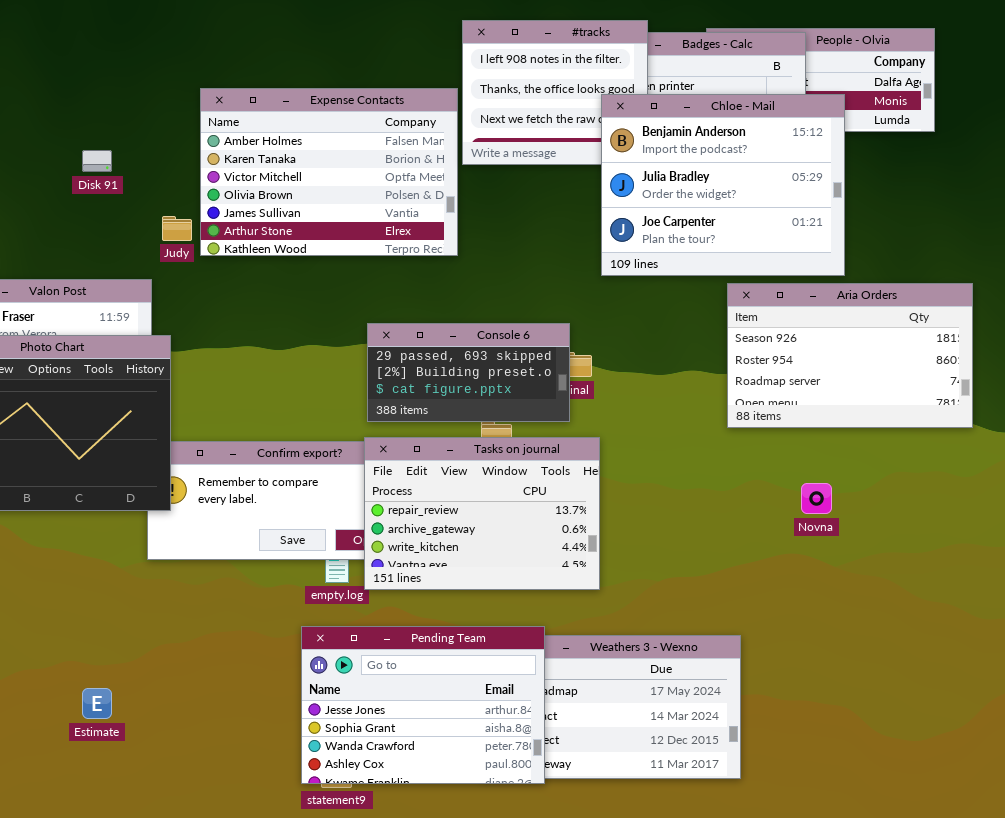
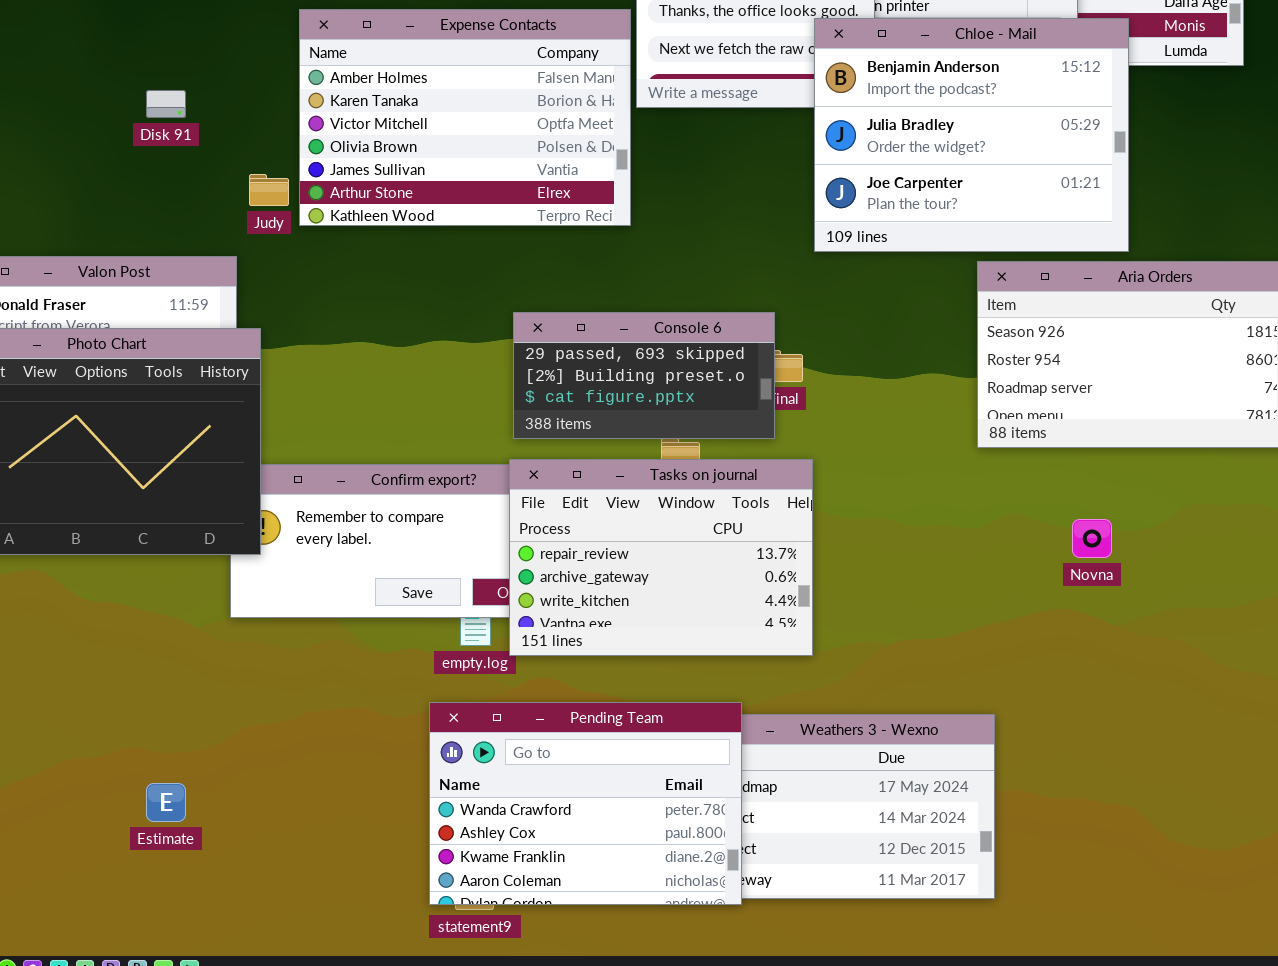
Pending Team: [301,626,545,784] -> [429,702,742,905], scrolled down 2 rows

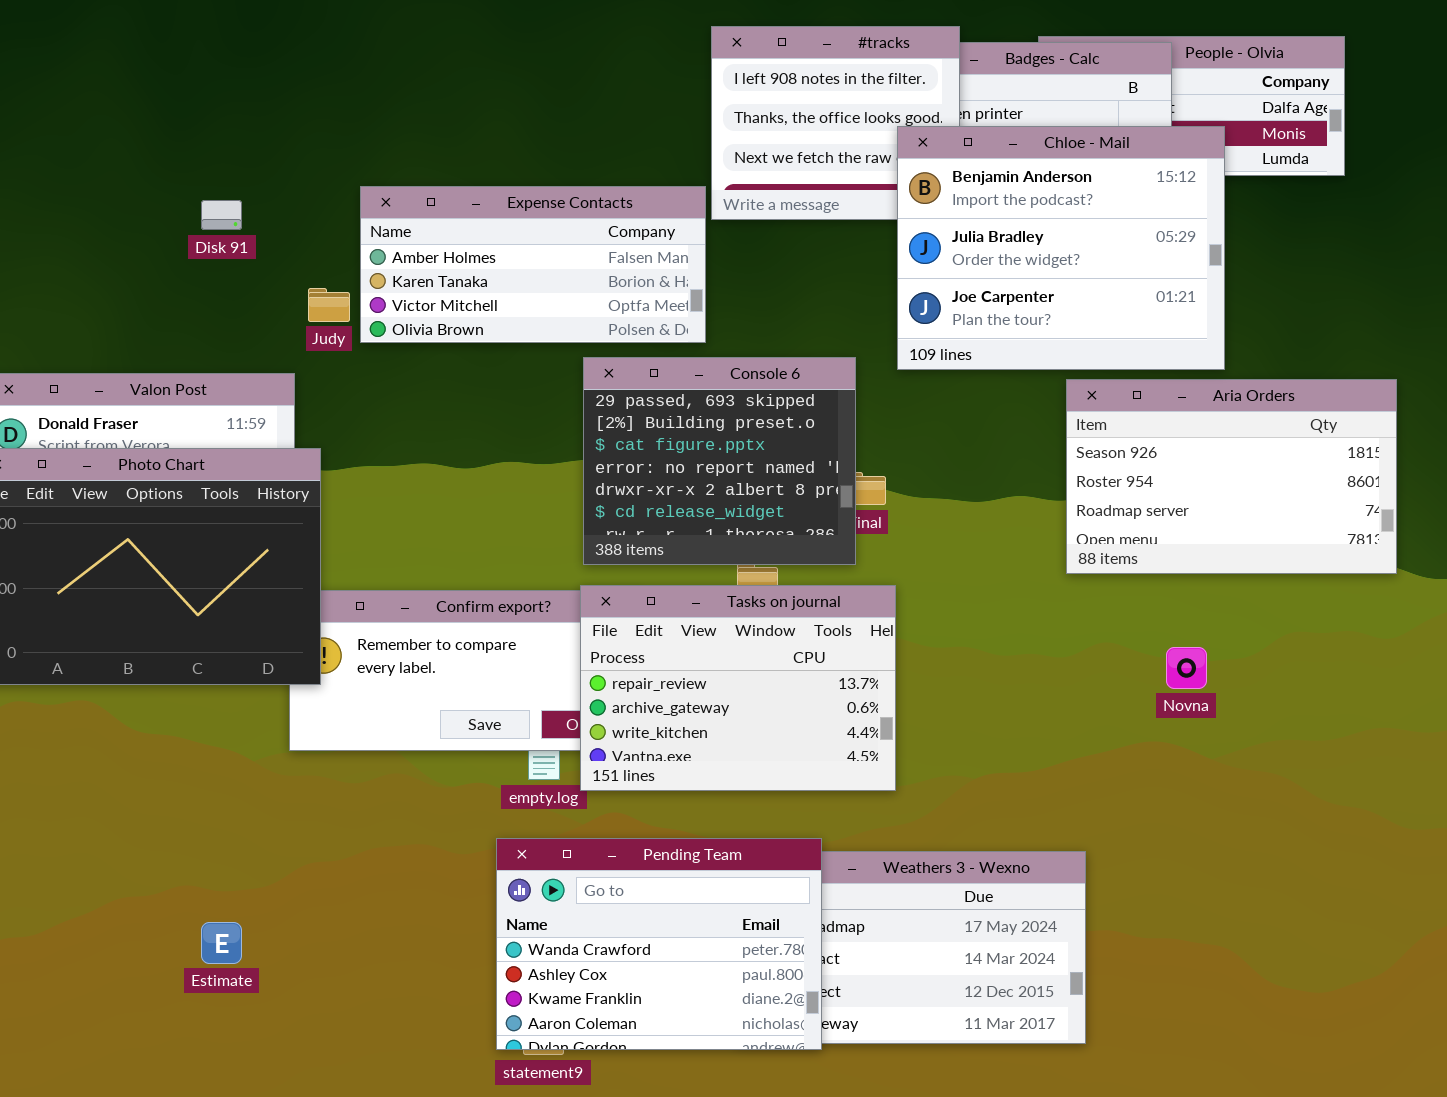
Expense Contacts: [299,9,631,226] -> [360,186,706,343], resized
Console 6: [513,312,775,439] -> [583,357,856,565], resized

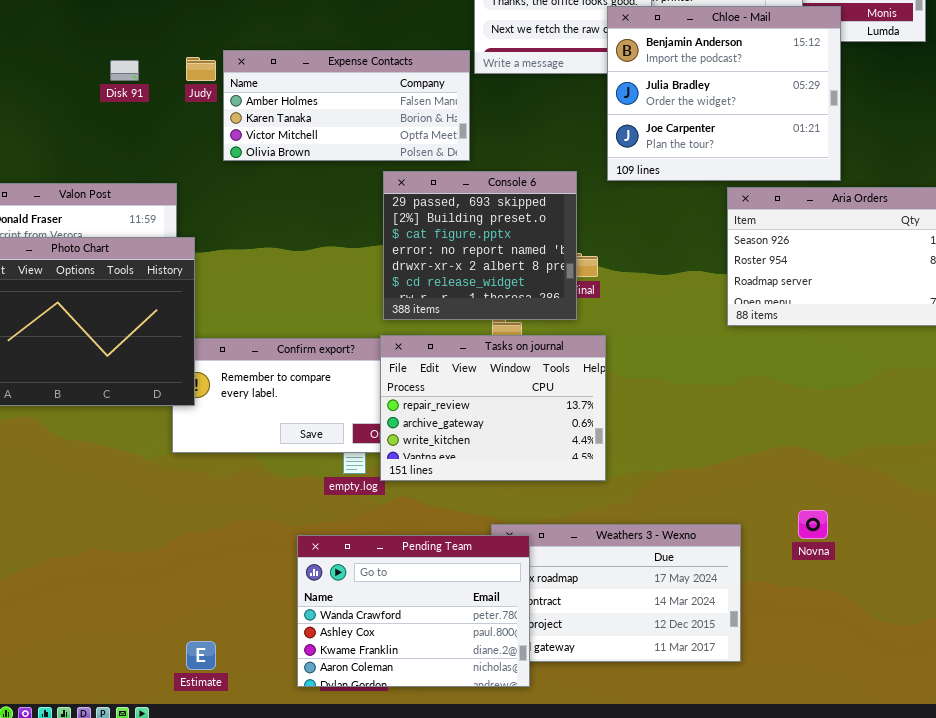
Judy: [308,288,350,322] -> [186,57,216,81], moved
Novna: [1166,647,1207,689] -> [798,510,828,539], moved
Pending Team: [496,838,822,1050] -> [297,535,530,687], moved
Estimate: [201,922,242,964] -> [186,641,216,670], moved

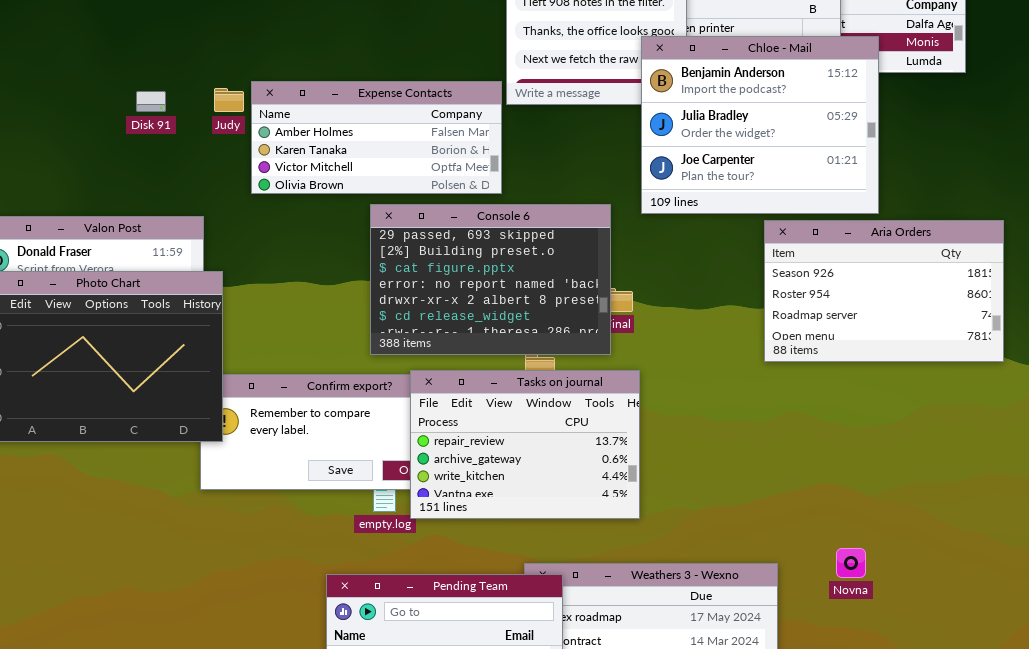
Console 6: [383,171,577,320] -> [370,204,611,355], resized

